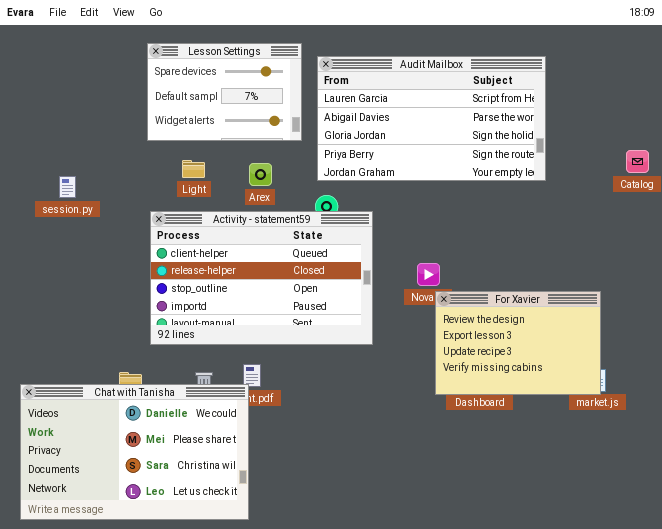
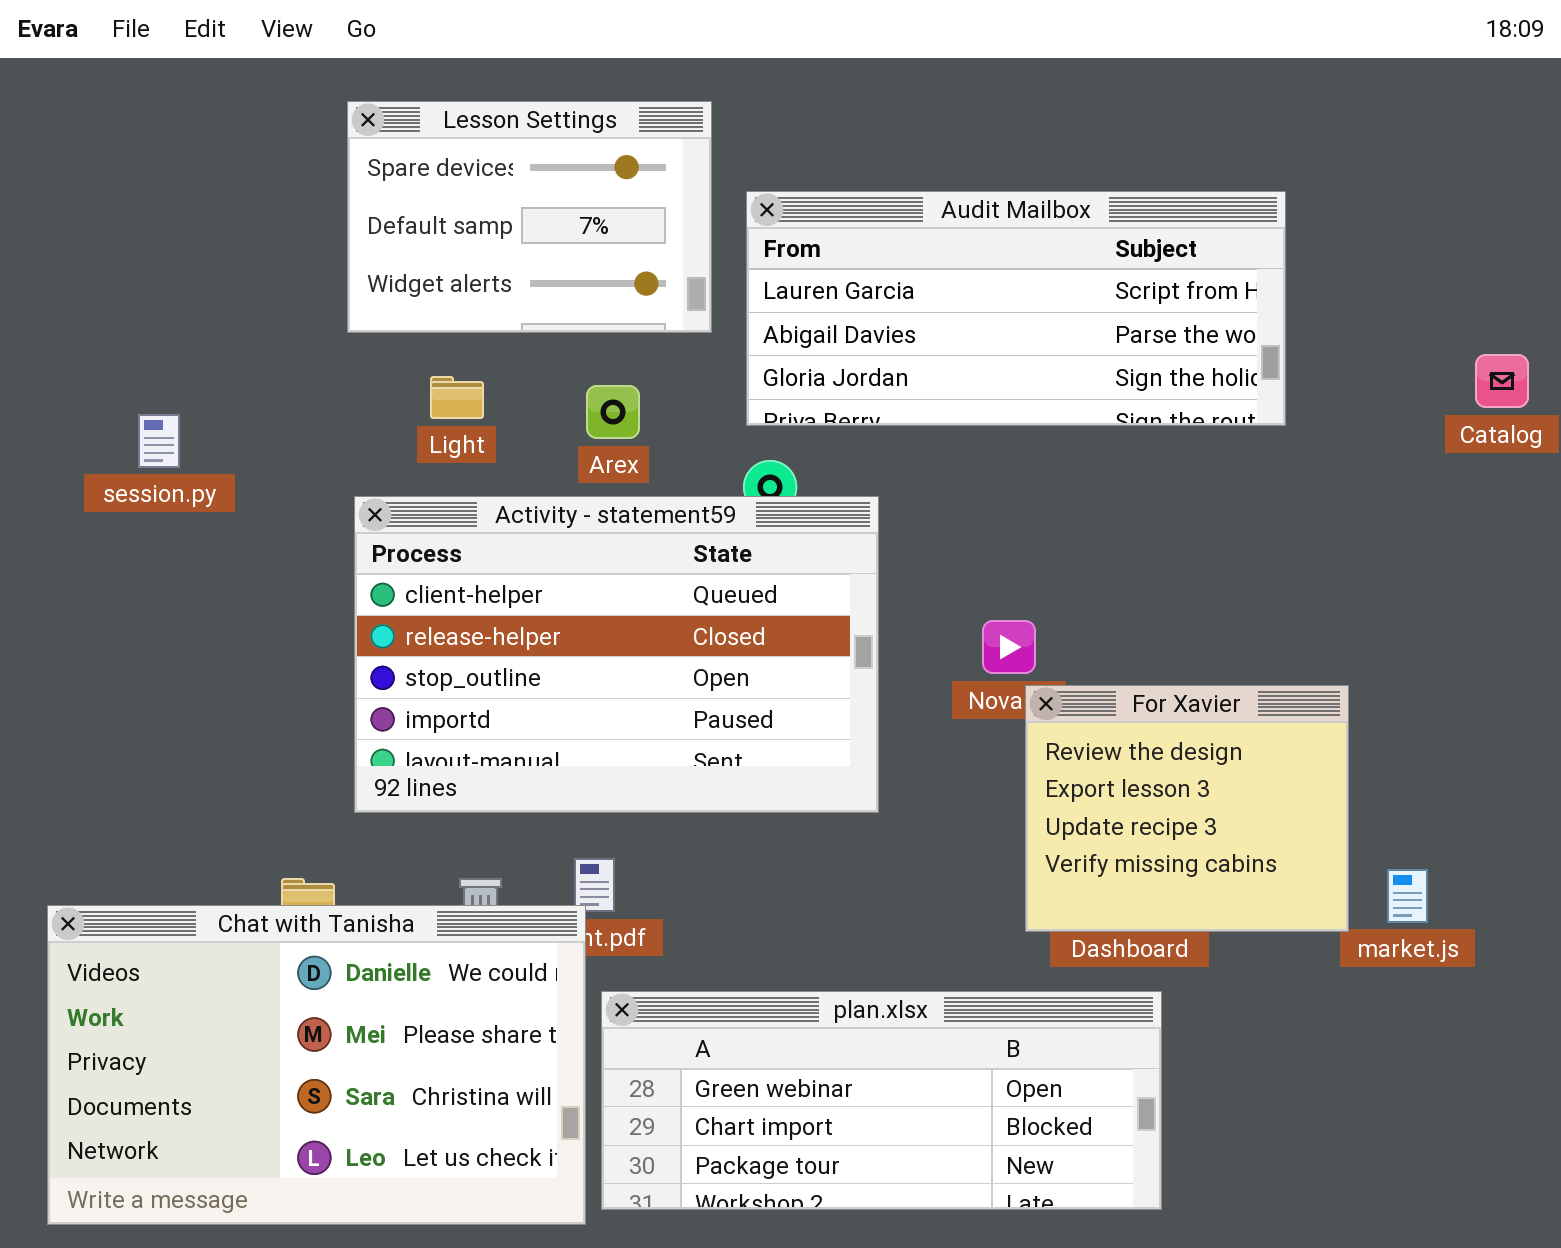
Audit Mailbox: [317,56,546,181] -> [746,191,1286,426], resized
For Xavier: [435,291,601,395] -> [1025,685,1349,932], resized
plan.xlsx: none -> [601,991,1162,1210], opened

